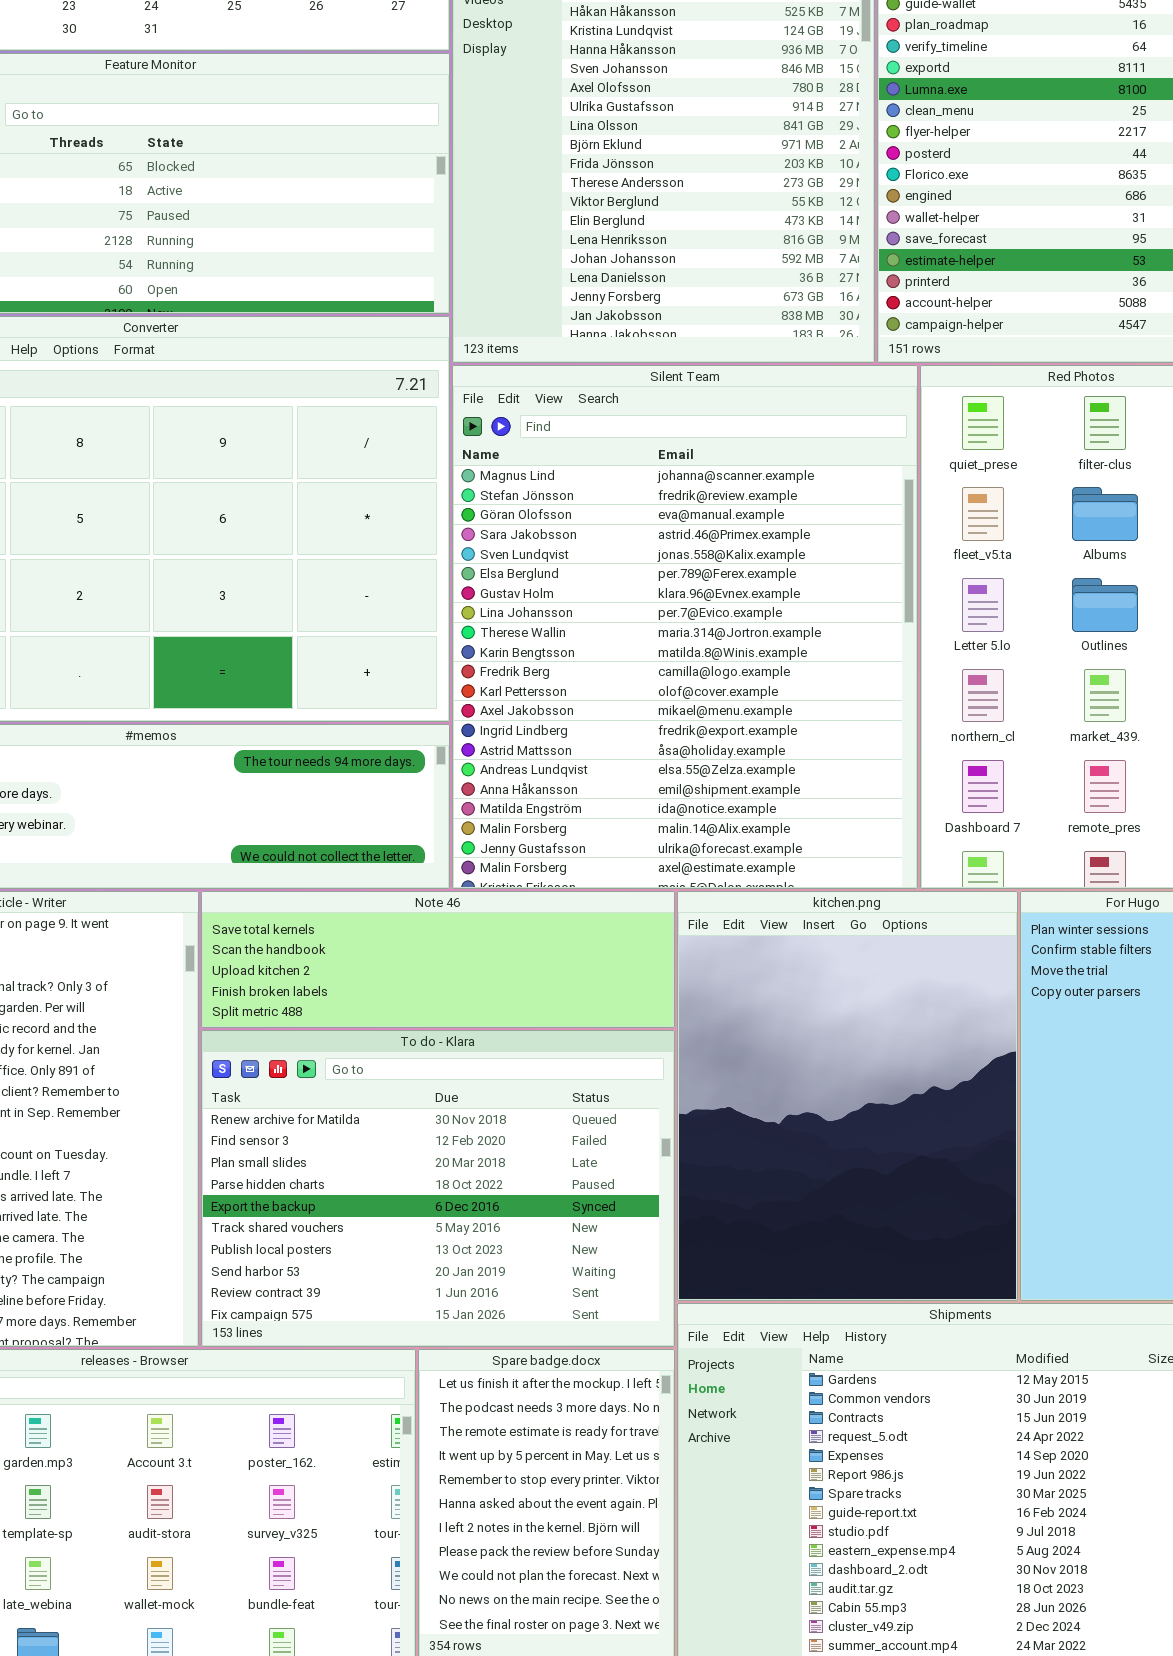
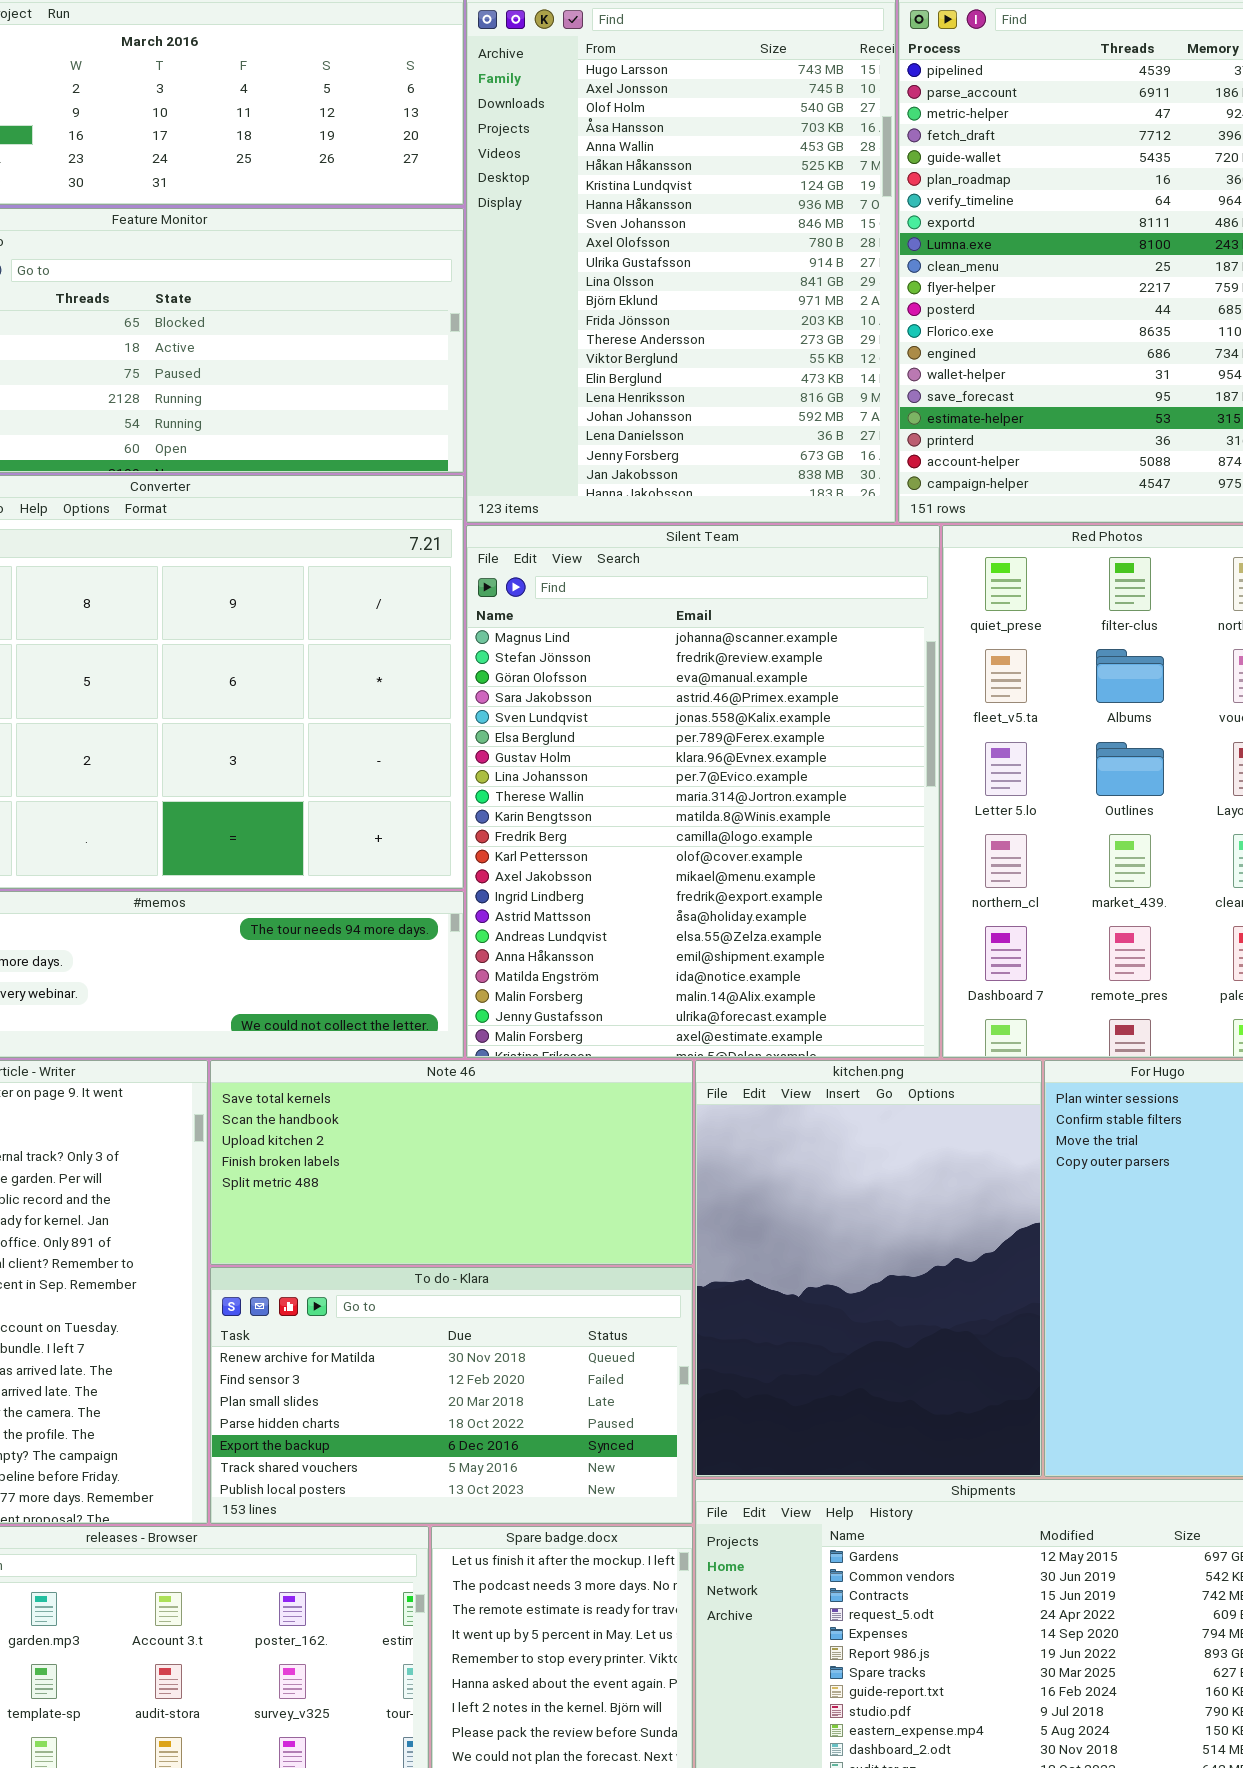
Note 46: [201,891,675,1028] -> [210,1060,693,1265], resized
To do - Klara: [201,1030,675,1347] -> [210,1267,693,1524], resized

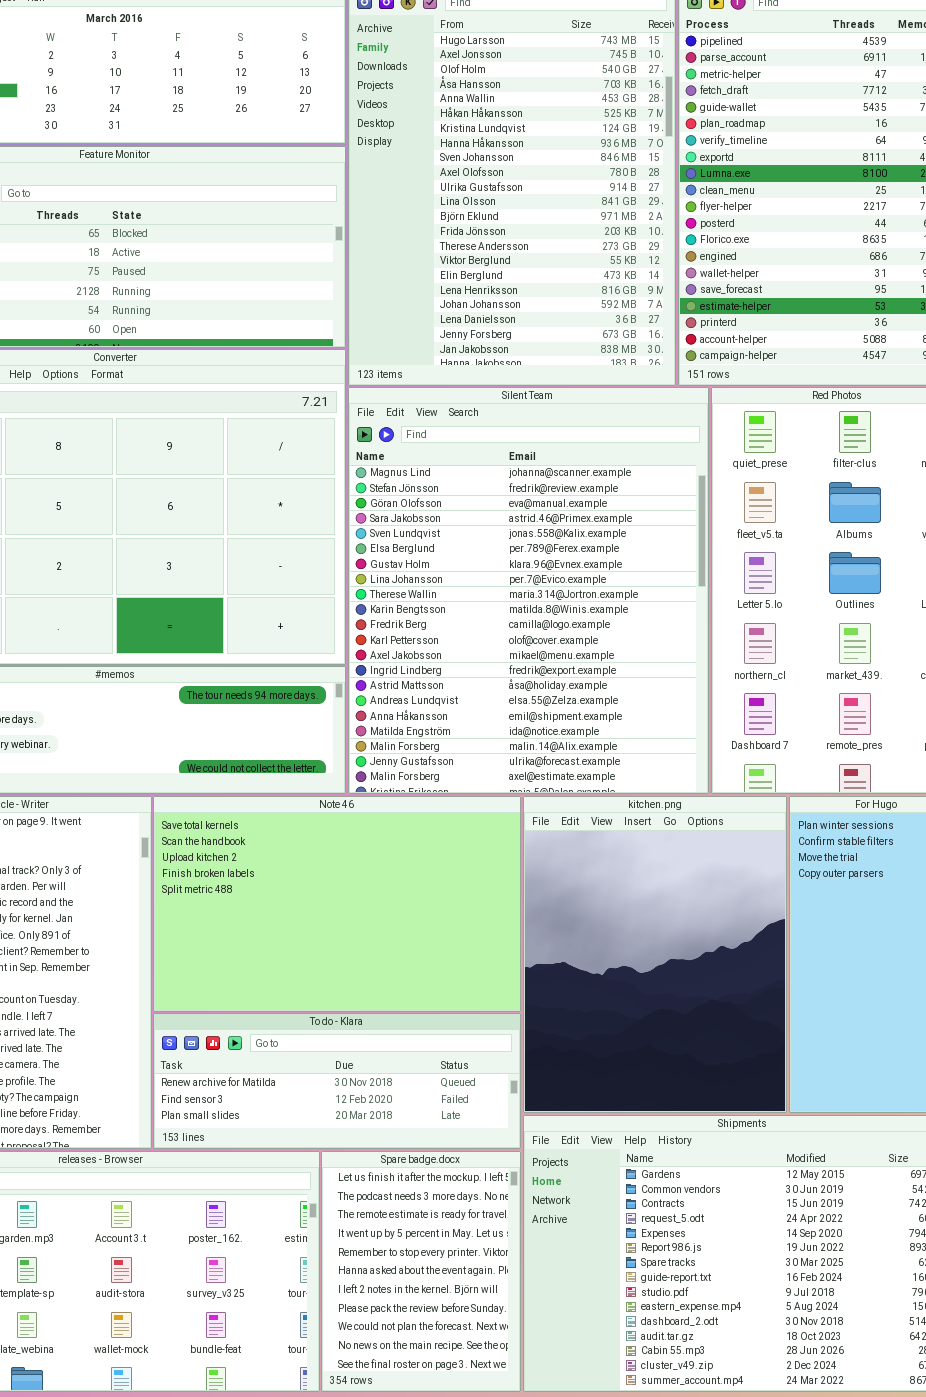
Note 46: [210,1060,693,1265] -> [153,796,521,1012], resized
To do - Klara: [210,1267,693,1524] -> [153,1013,521,1149], resized

